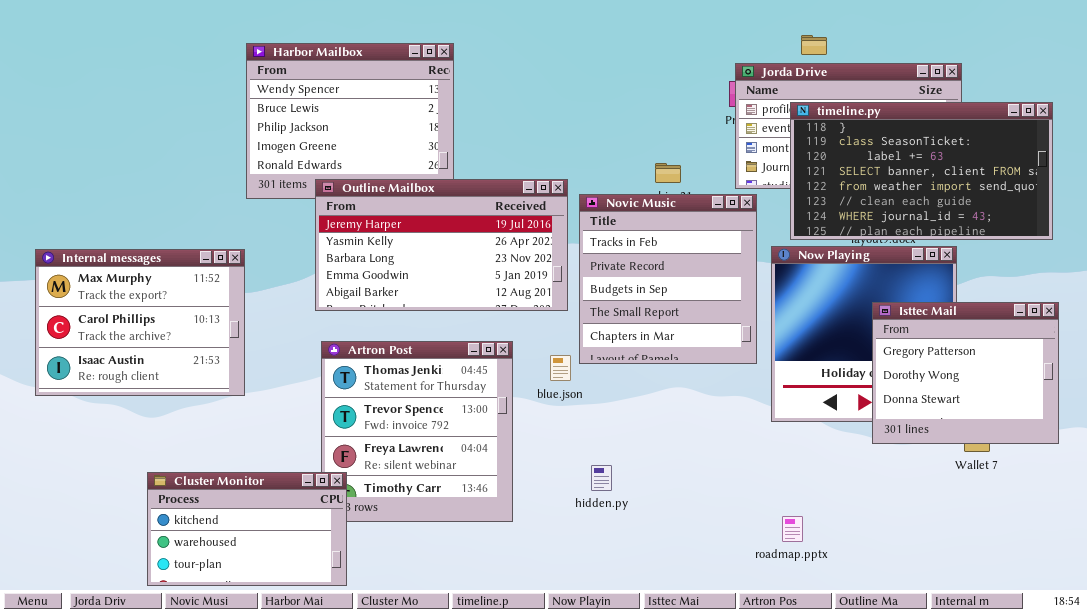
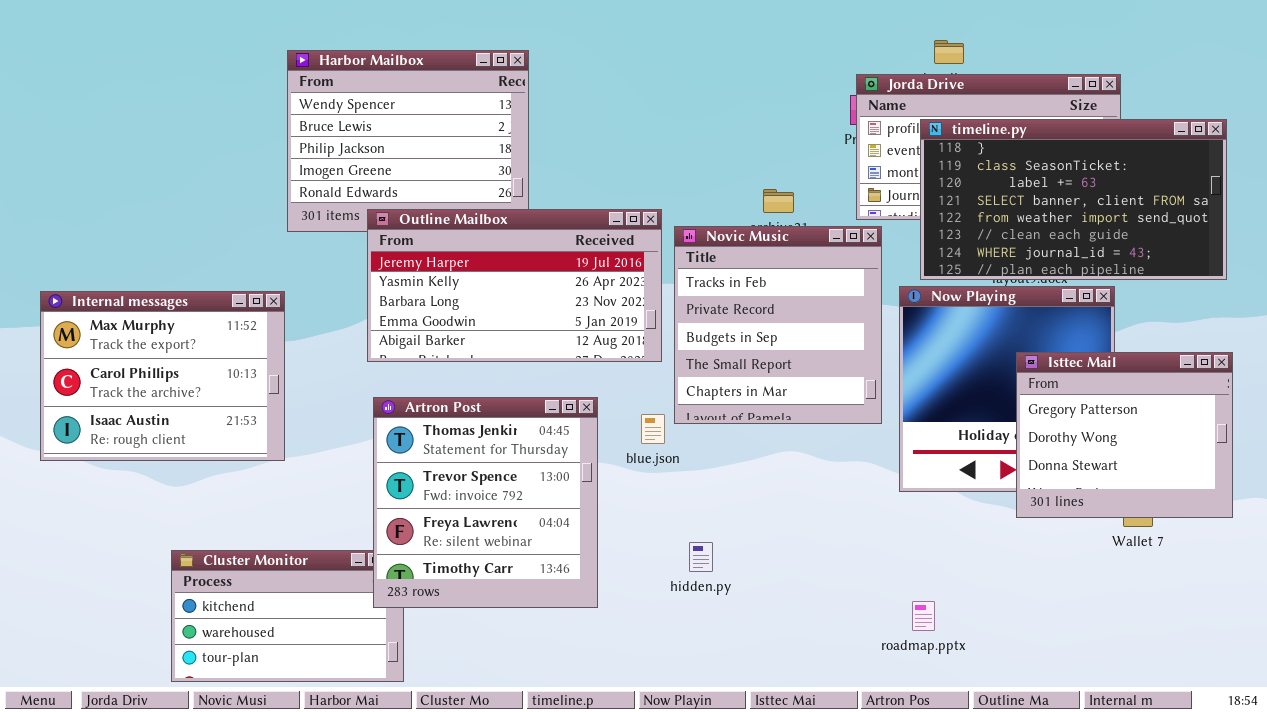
Artron Post: [321,341,513,522] -> [373,397,598,608], raised

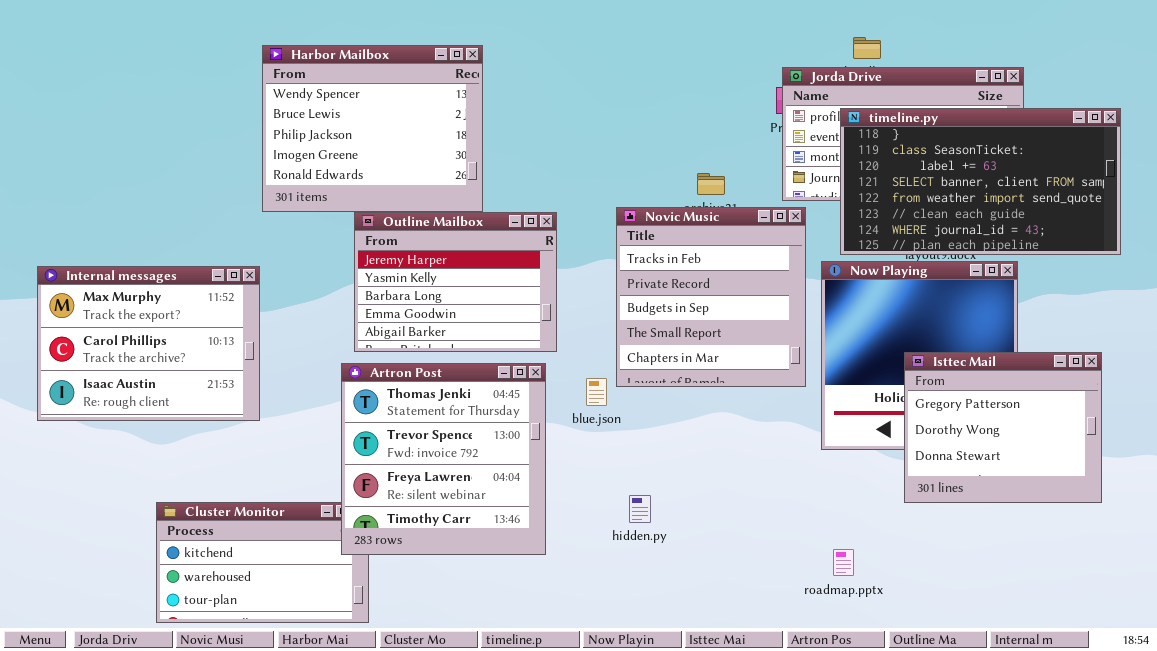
Outline Mailbox: [367,209,662,362] -> [354,212,557,352], moved, resized
Isttec Mail: [1016,352,1233,518] -> [904,352,1102,503], moved

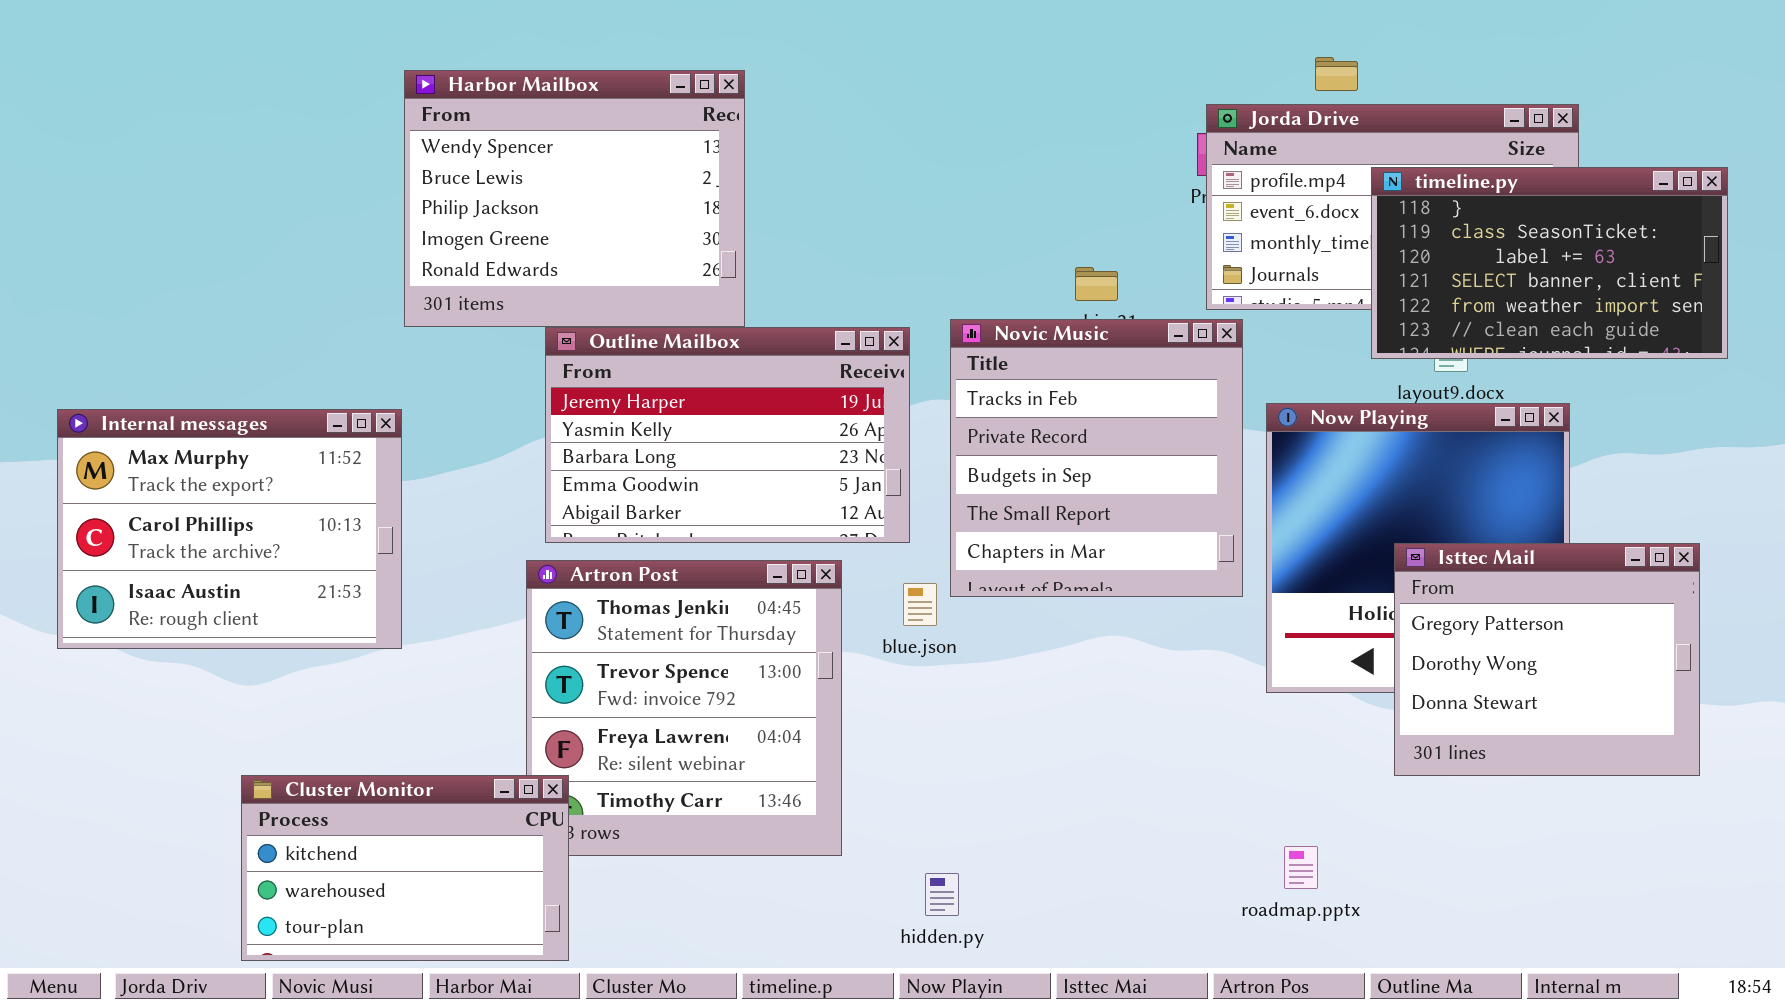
timeline.py: [840,108,1121,255] -> [1371,167,1728,359], resized
Outline Mailbox: [354,212,557,352] -> [545,327,910,543], resized
hidden.py: [629,495,651,523] -> [925,873,959,916], moved
Cluster Monitor: [156,502,369,623] -> [241,775,569,961], raised

